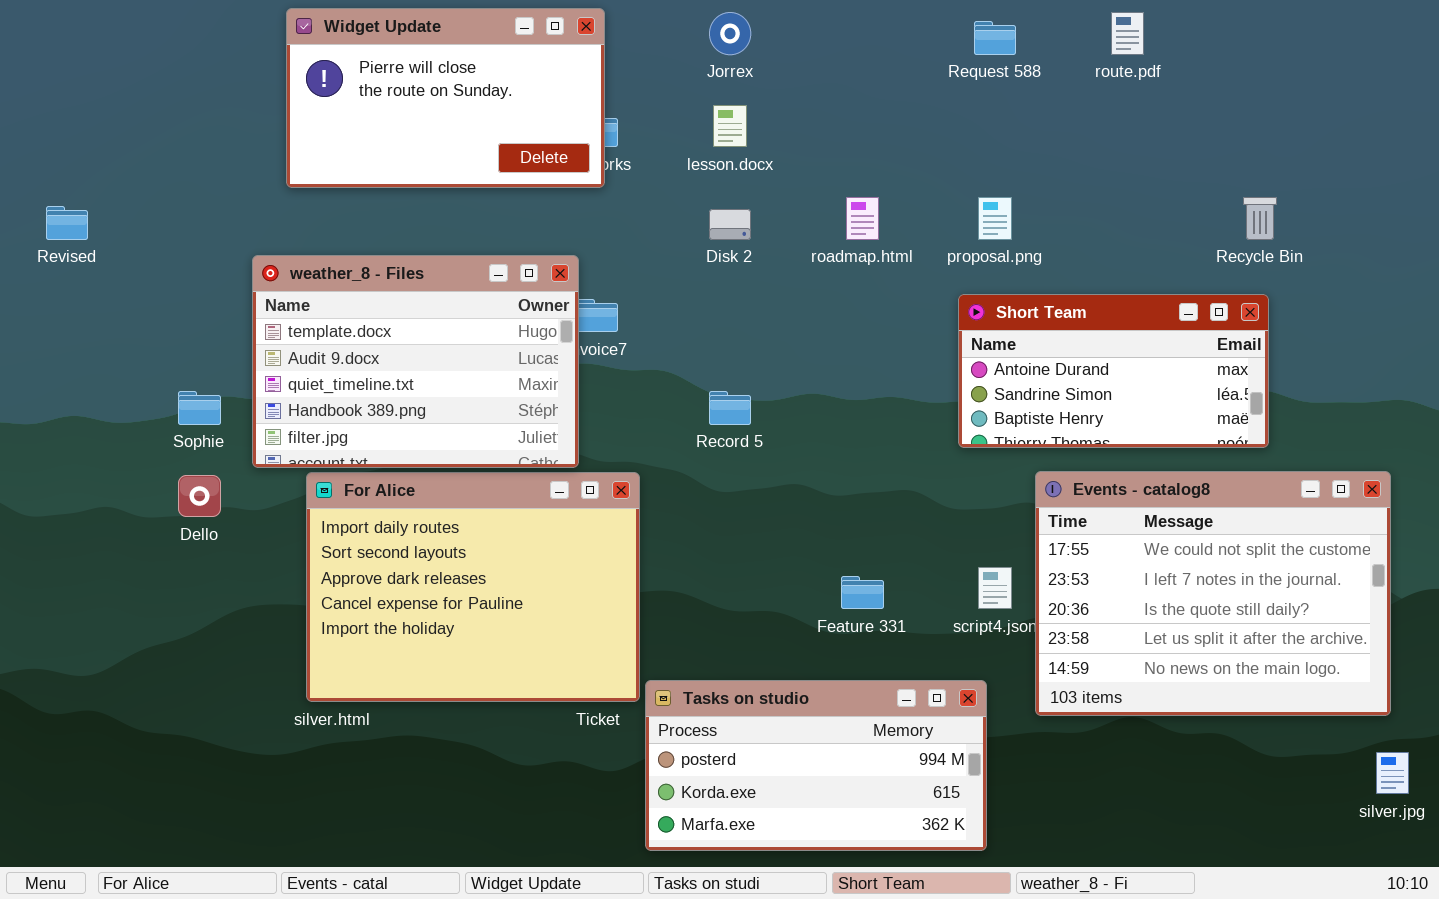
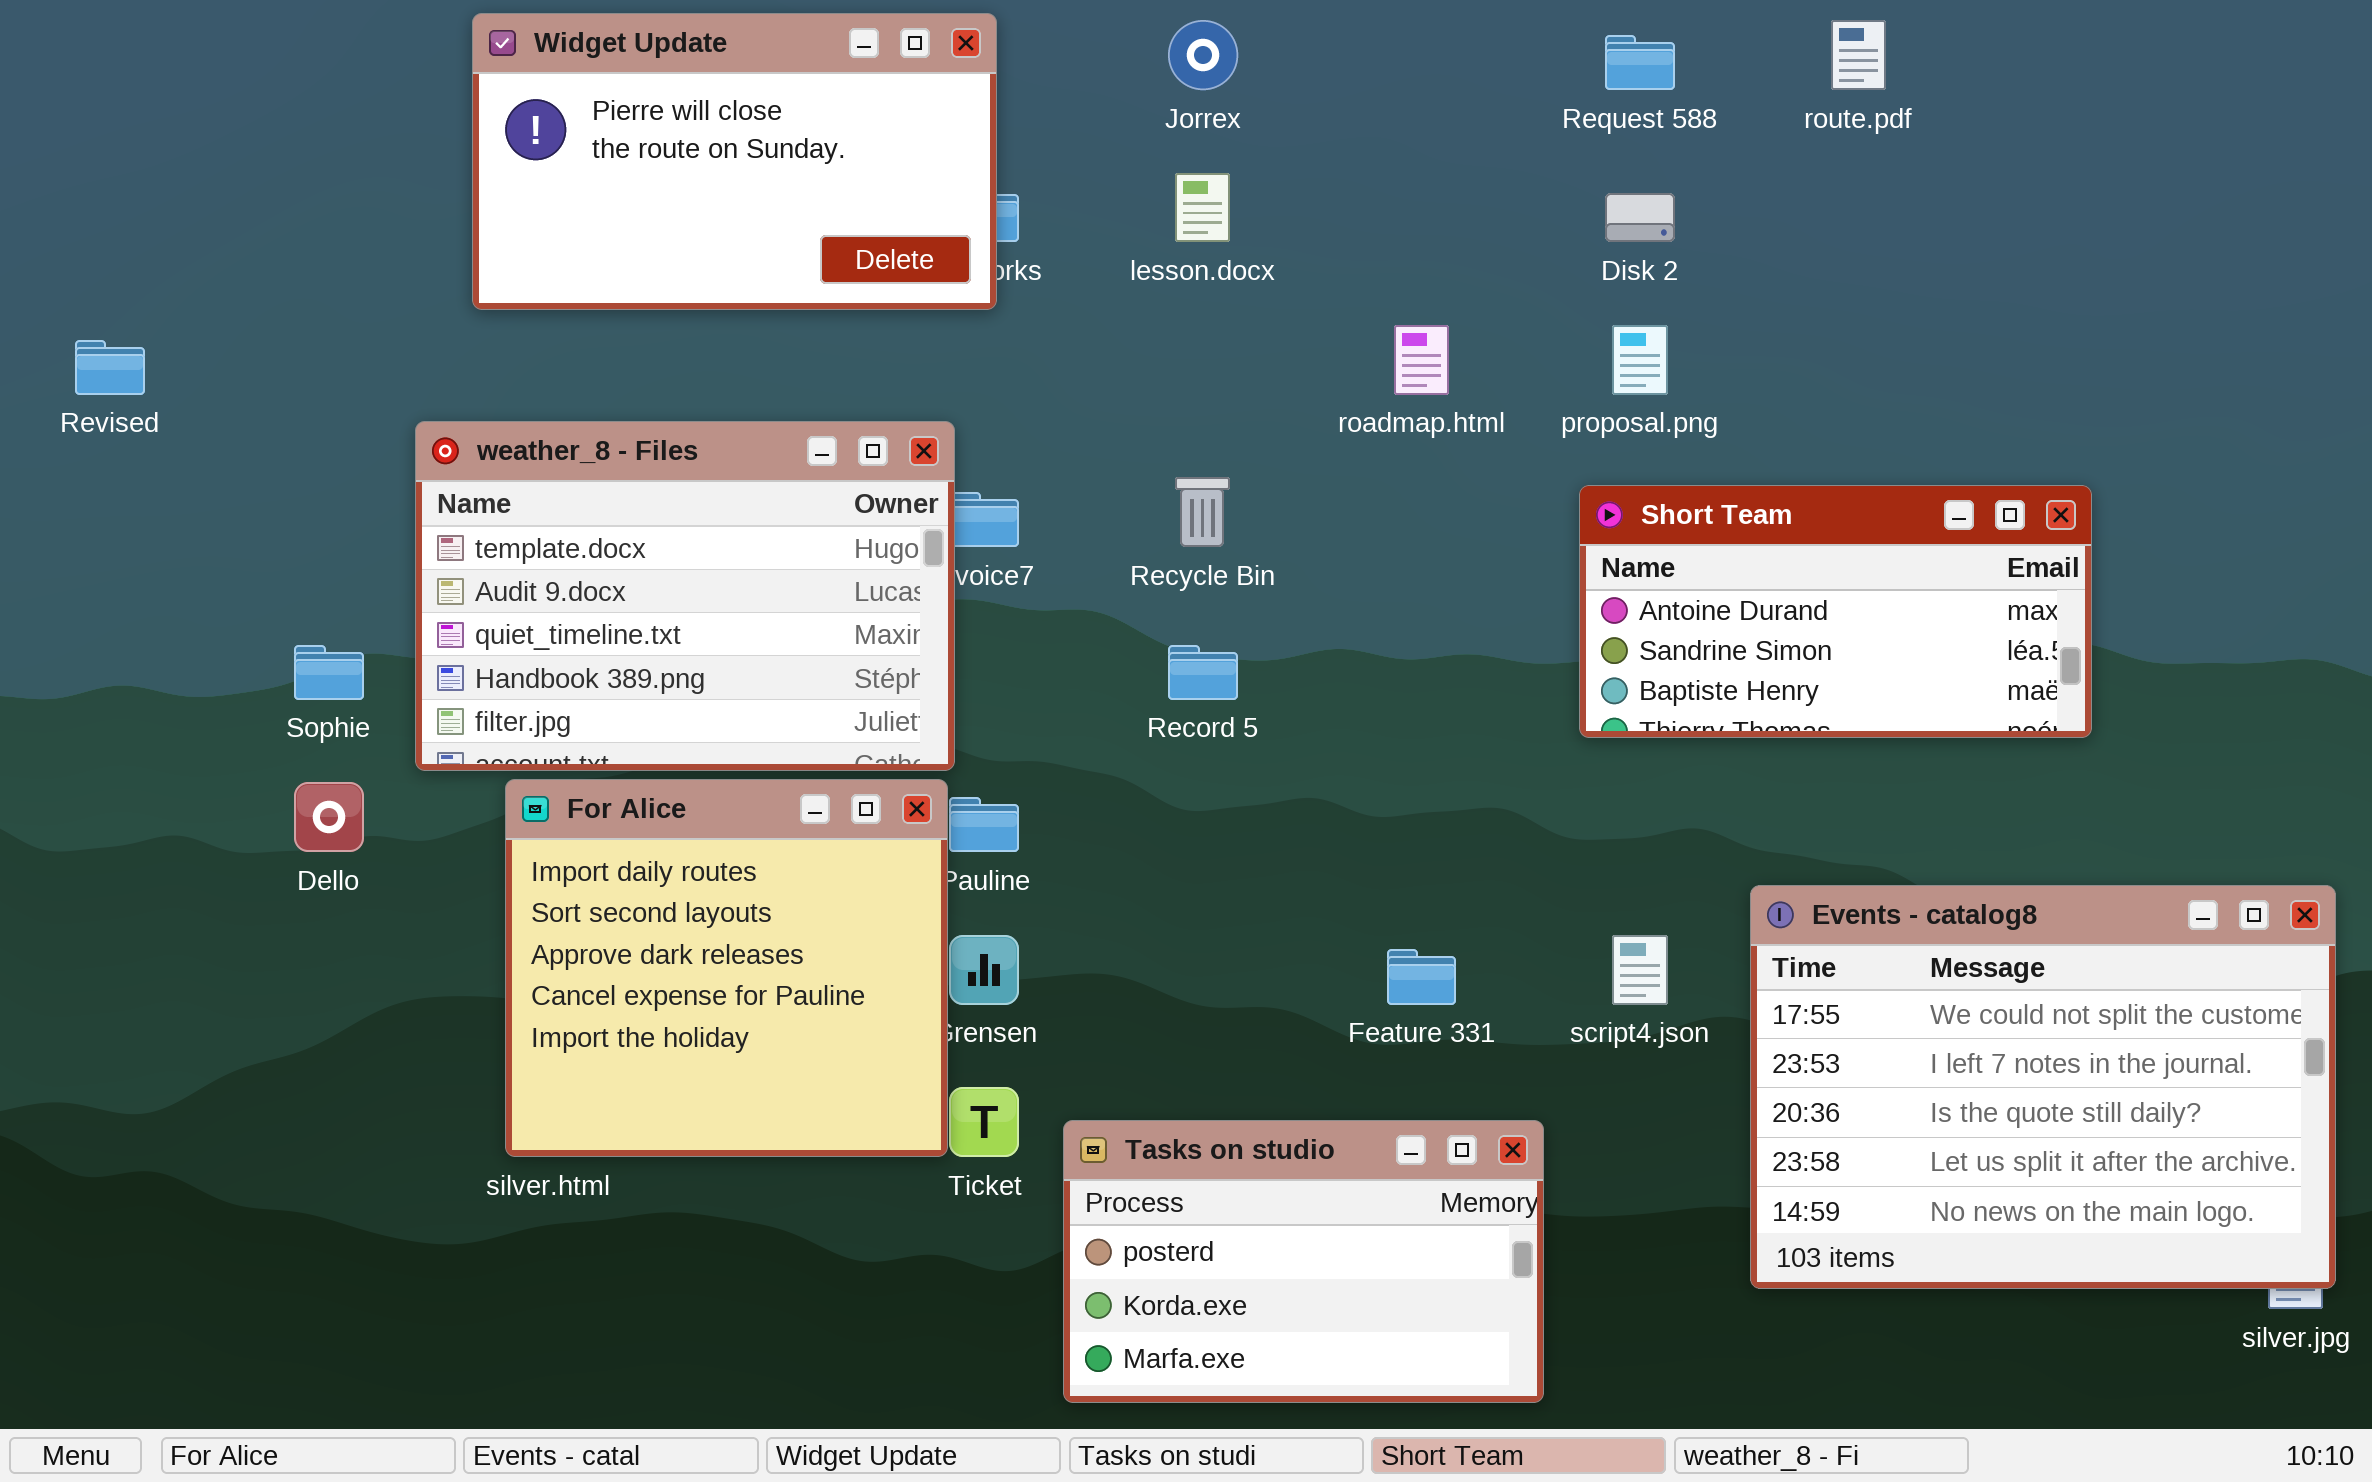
Recycle Bin: [1243,197,1277,240] -> [1175,477,1230,547], moved
Disk 2: [709,209,751,240] -> [1605,193,1675,242], moved
Events - catalog8: [1035,471,1391,716] -> [1750,885,2336,1289], moved
For Alice: [306,472,640,702] -> [505,779,948,1157], resized
Tasks on studio: [645,680,987,851] -> [1063,1120,1544,1403], resized

